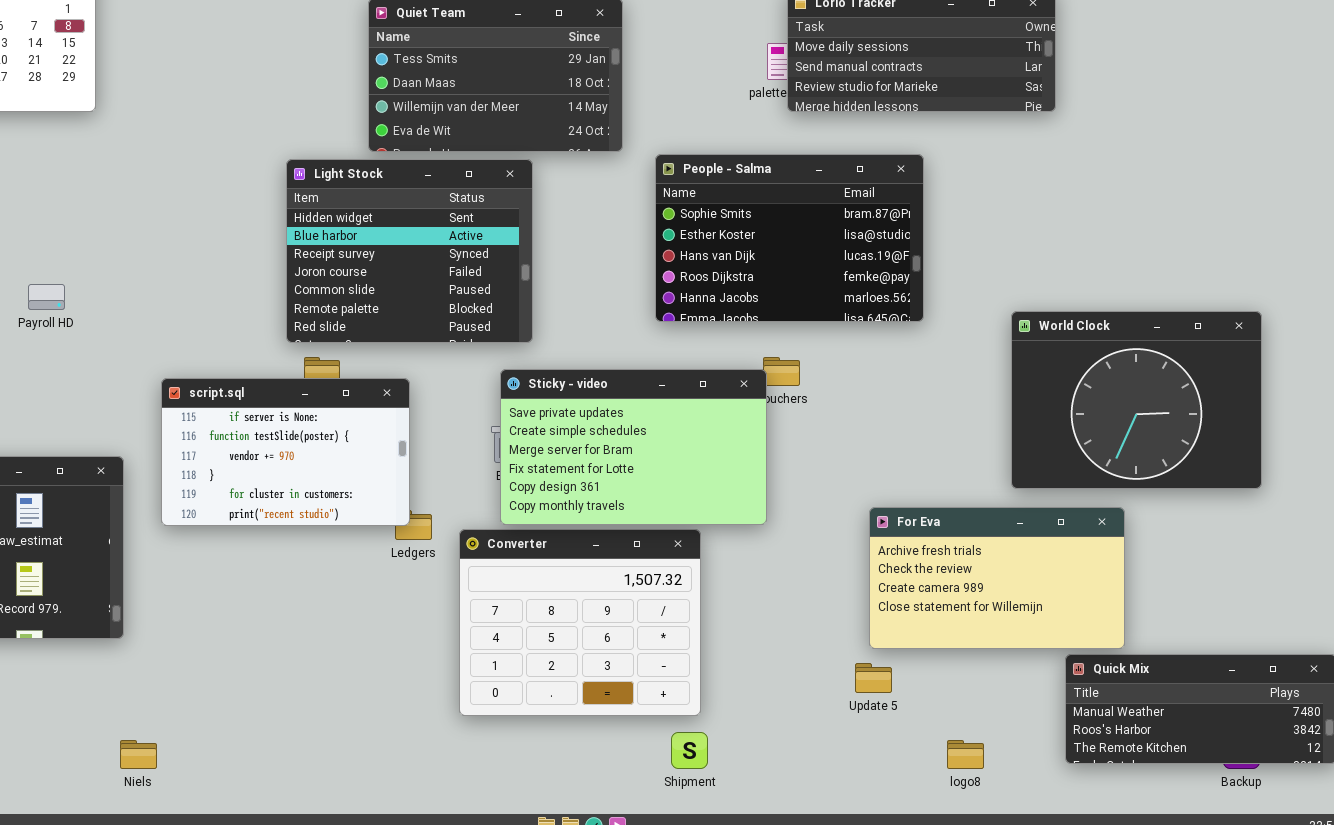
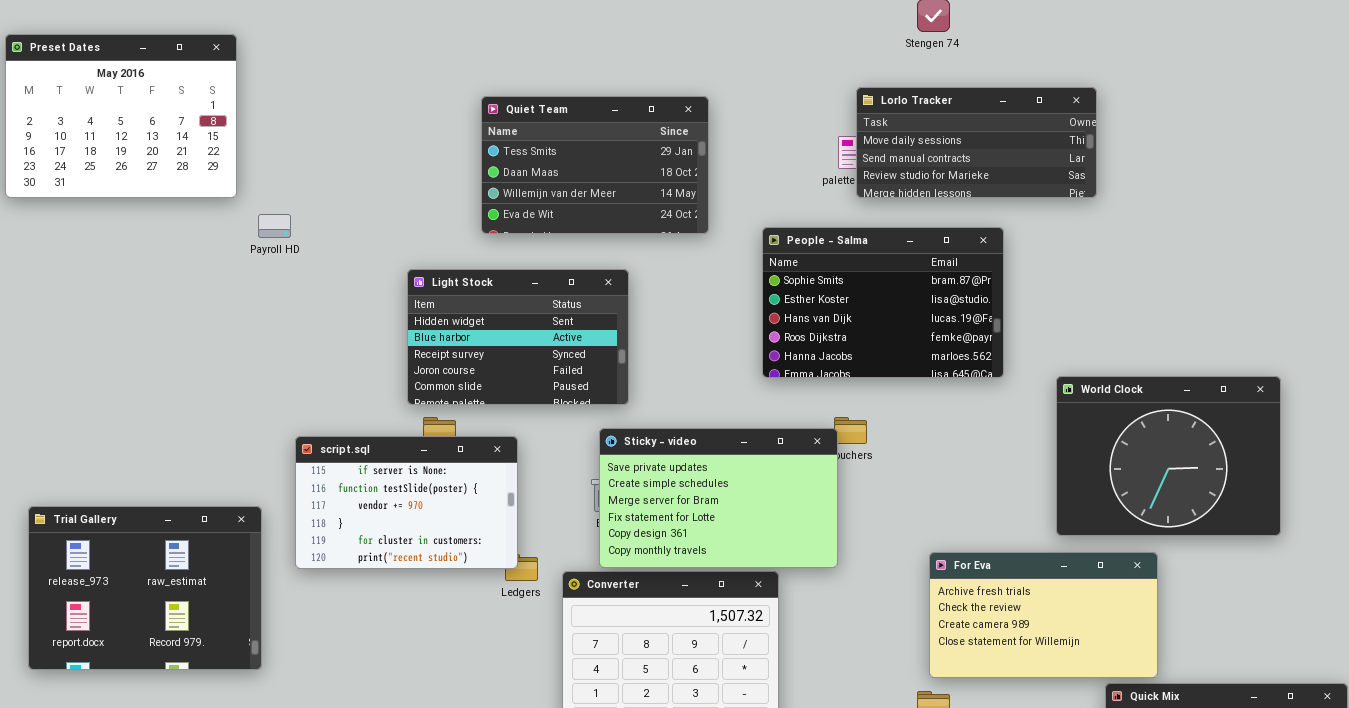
People - Salma: [655,154,924,322] -> [762,227,1004,378], moved
Light Stock: [286,159,533,343] -> [407,269,629,405], resized
Payroll HD: [28,284,65,310] -> [258,214,291,238], moved

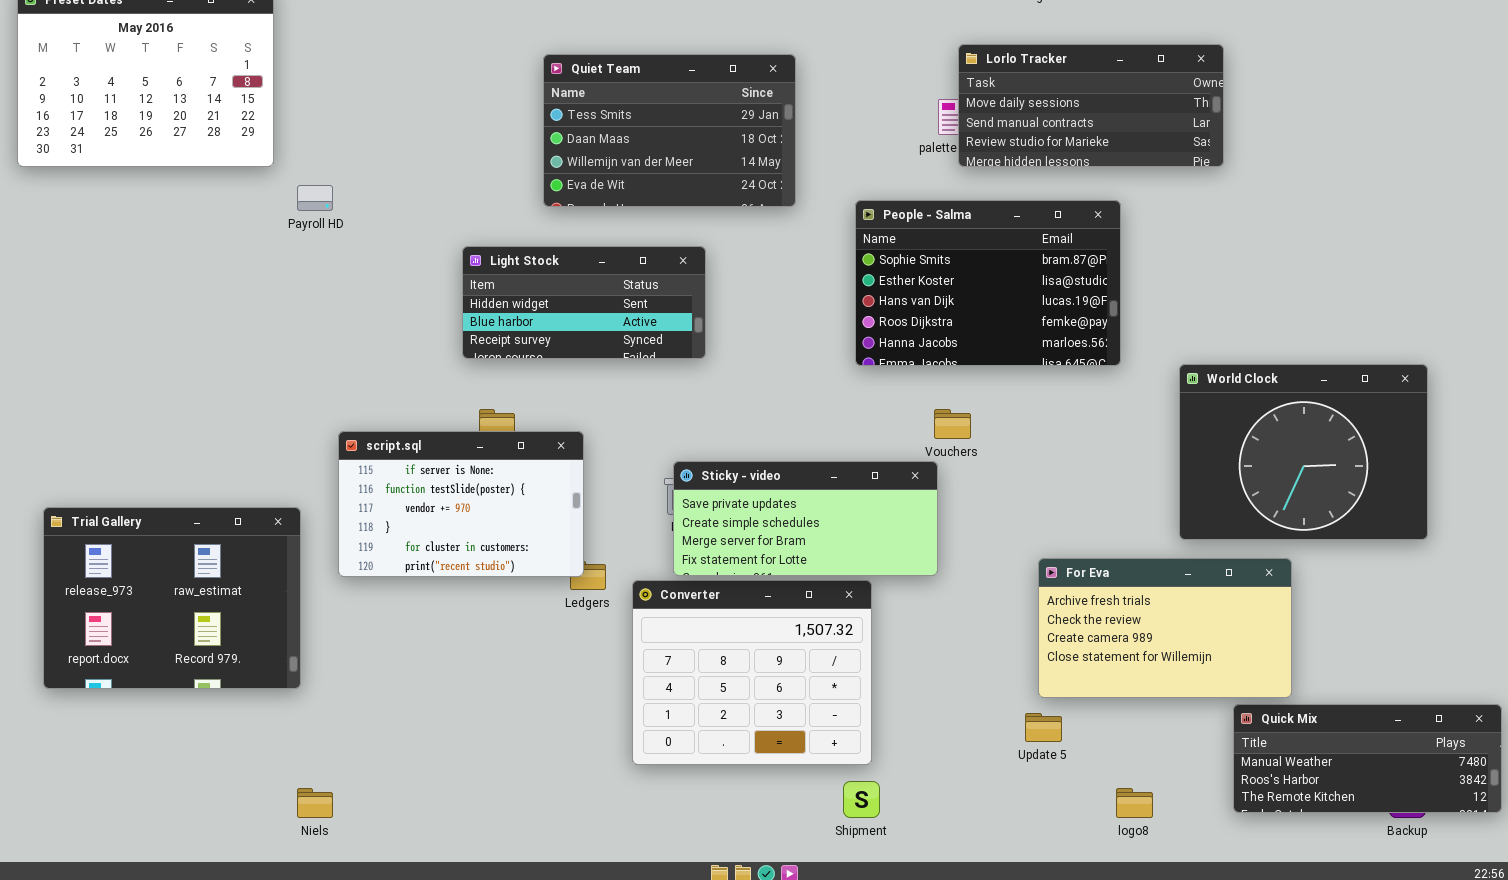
Light Stock: [407,269,629,405] -> [462,246,706,359], resized
Sticky - video: [599,428,838,568] -> [673,461,938,576], resized

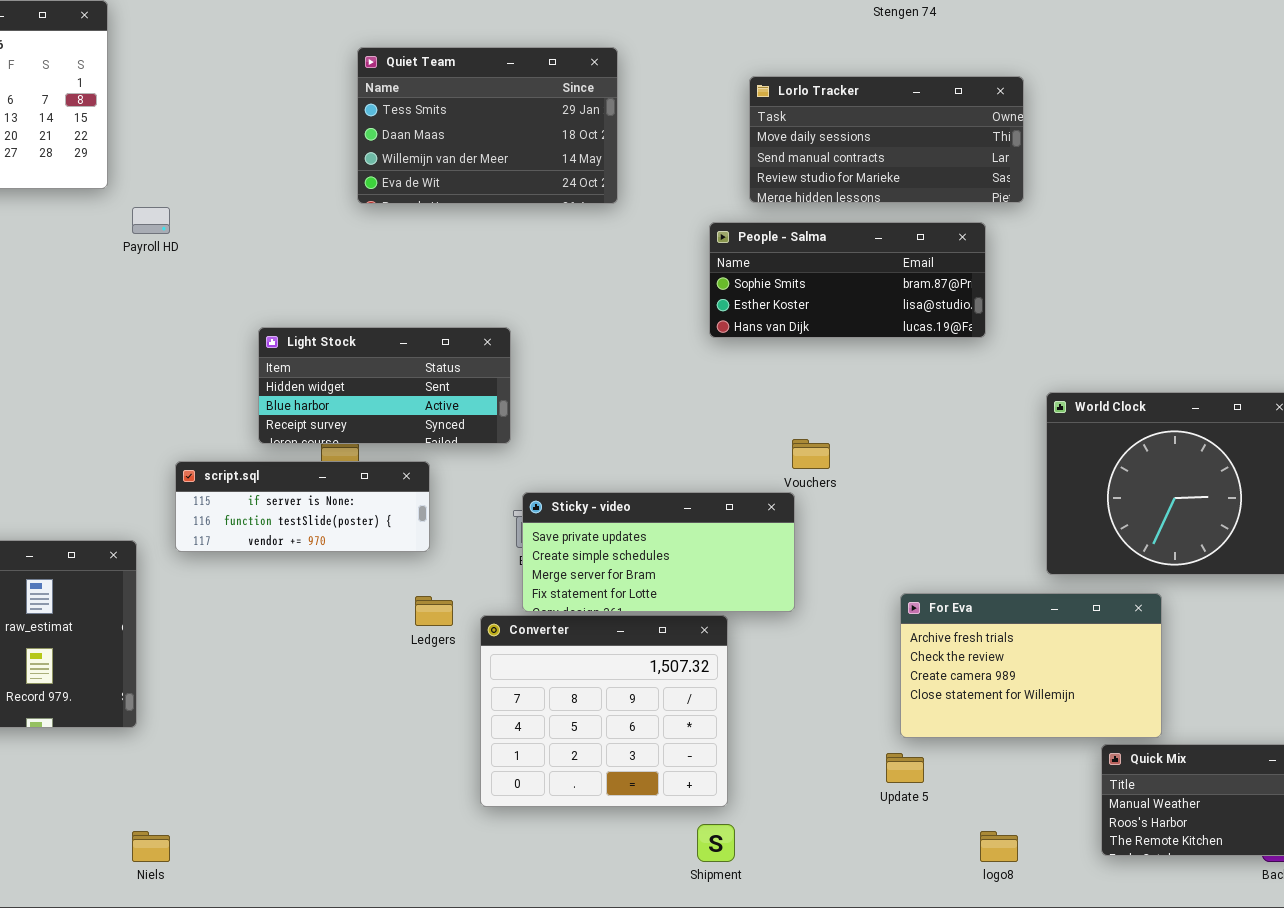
Lorlo Tracker: [958,44,1224,167] -> [749,76,1024,203], moved
Quiet Team: [543,54,796,207] -> [357,47,618,204], moved
People - Salma: [855,200,1121,366] -> [709,222,986,338], resized
Light Stock: [462,246,706,359] -> [258,327,511,444], moved
script.sql: [338,431,584,577] -> [175,461,430,552], resized

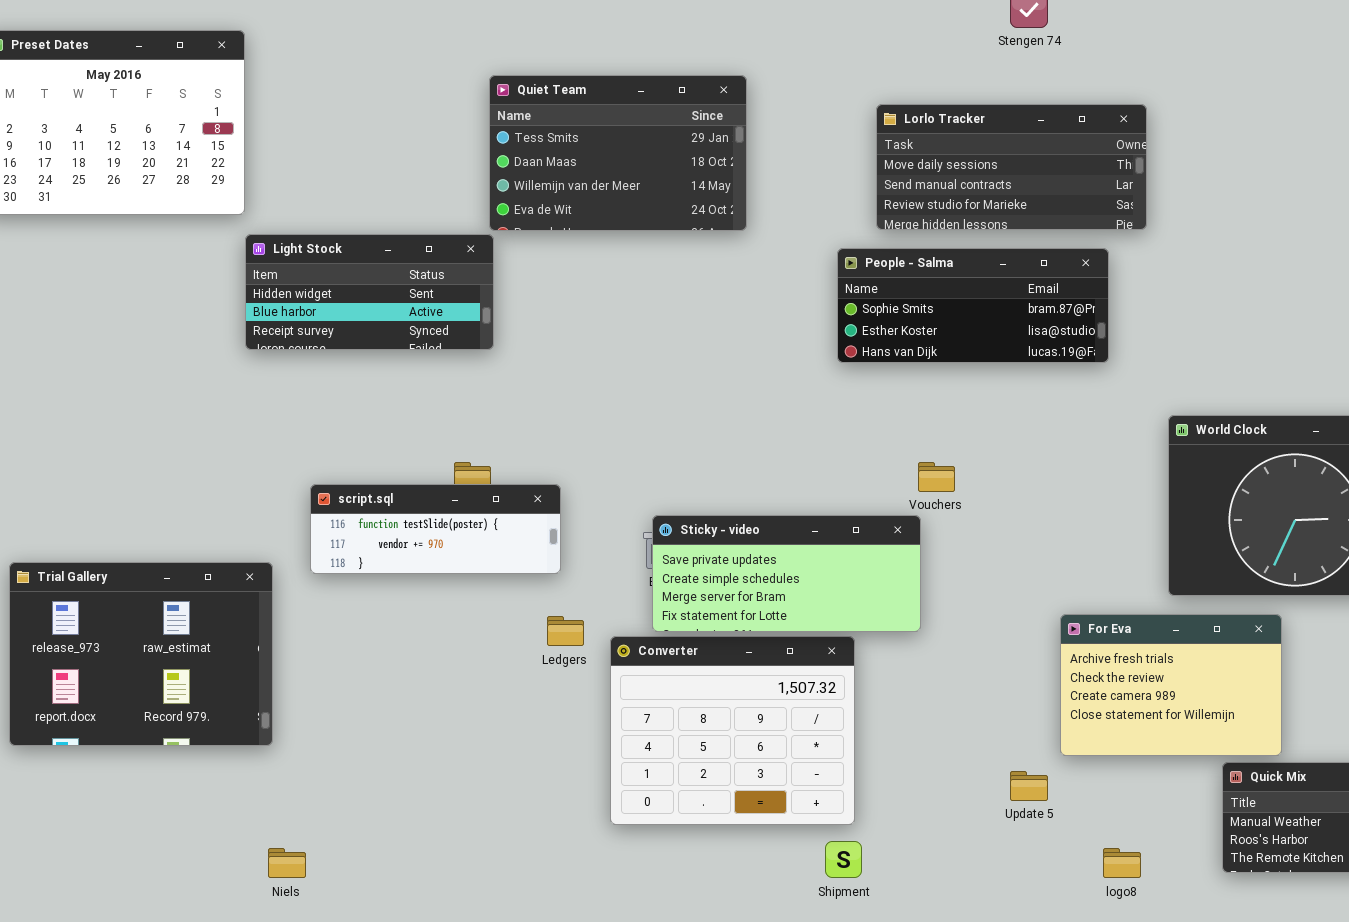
Light Stock: [258,327,511,444] -> [245,234,494,350], moved
script.sql: [175,461,430,552] -> [310,484,561,574], scrolled down 1 row
For Eva: [900,593,1162,738] -> [1060,614,1282,756], resized

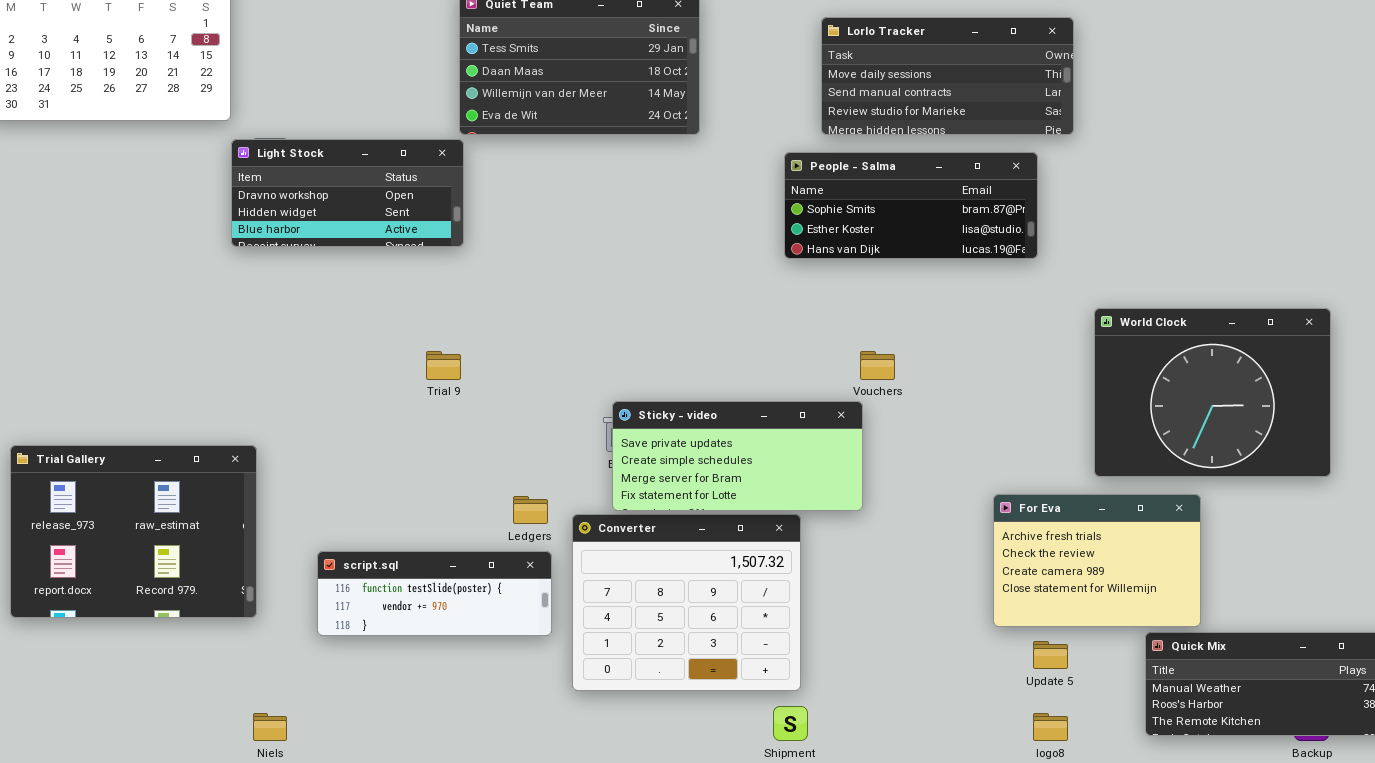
Light Stock: [245,234,494,350] -> [231,139,464,247], scrolled up 1 row
script.sql: [310,484,561,574] -> [317,551,552,636], moved
Update 5: [1010,771,1048,801] -> [1033,641,1068,669], moved

